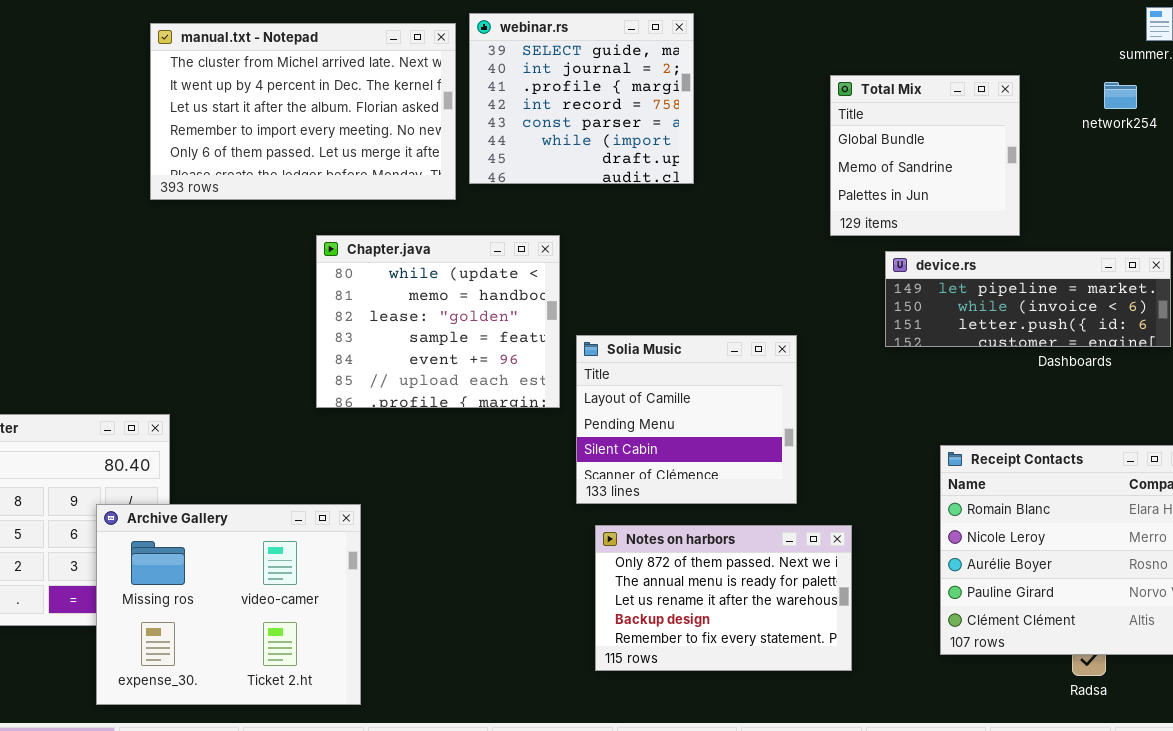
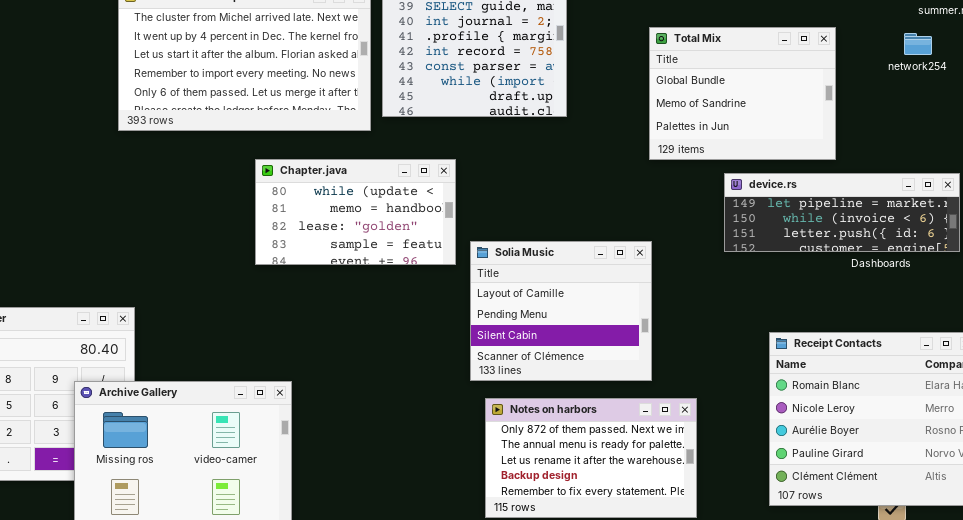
Total Mix: [830,75,1020,236] -> [649,27,836,160], resized
Chapter.java: [316,235,560,408] -> [255,159,456,265], resized

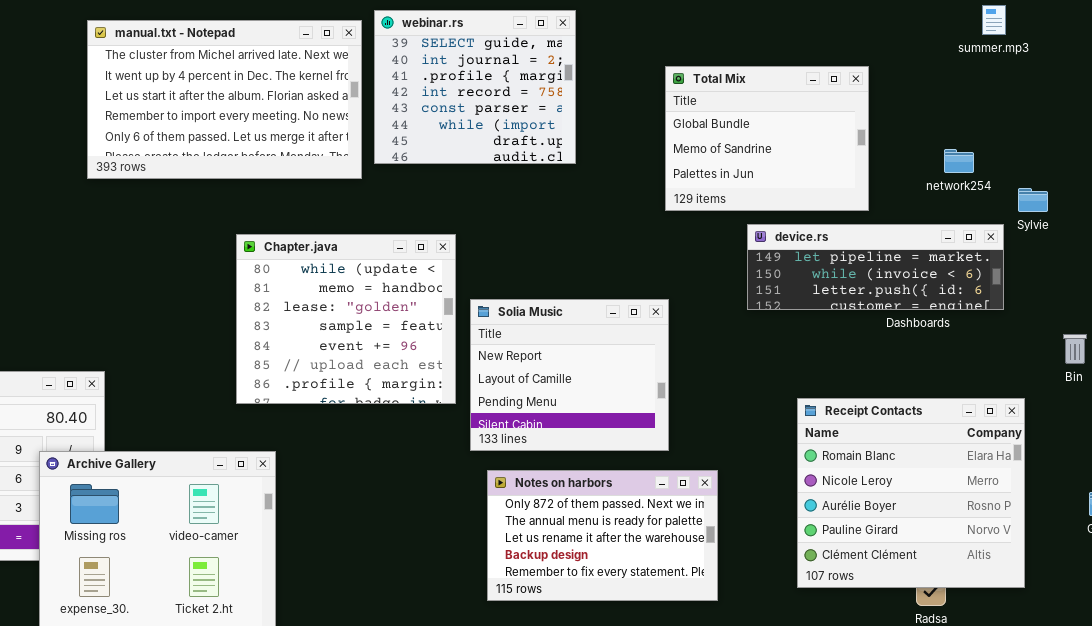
network254: [904,33,932,55] -> [944,149,974,173], moved
Chapter.java: [255,159,456,265] -> [236,234,456,404], moved, resized
Solia Music: [470,241,652,381] -> [470,299,669,451], scrolled up 1 row

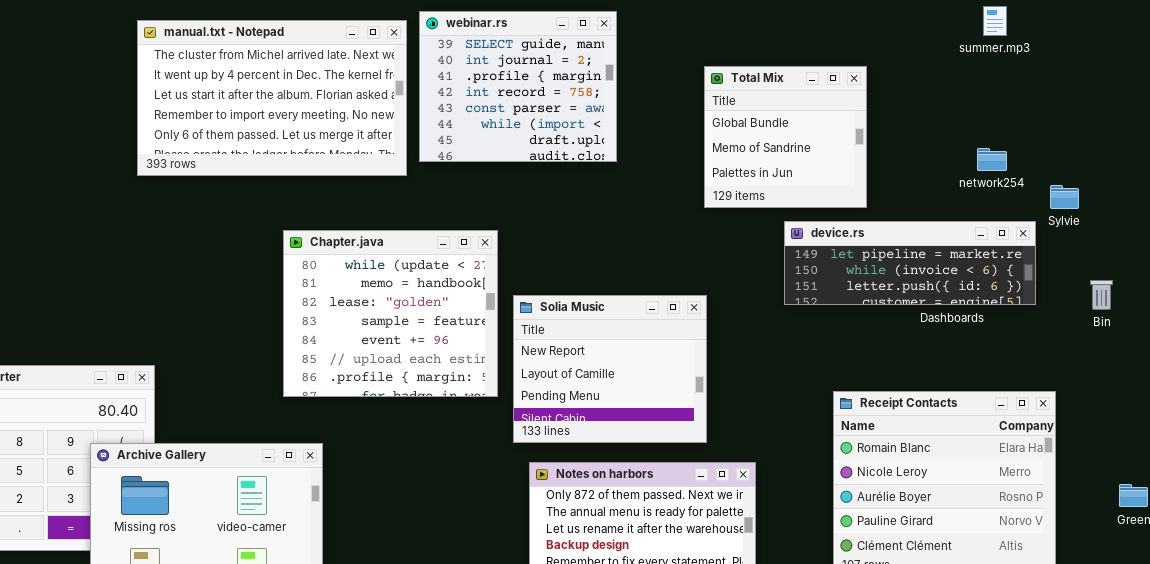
summer.mp3: [982,5,1006,35] -> [983,6,1007,36], moved
Total Mix: [665,66,869,211] -> [704,66,867,208], resized
Bin: [1063,334,1087,364] -> [1090,280,1113,310], moved

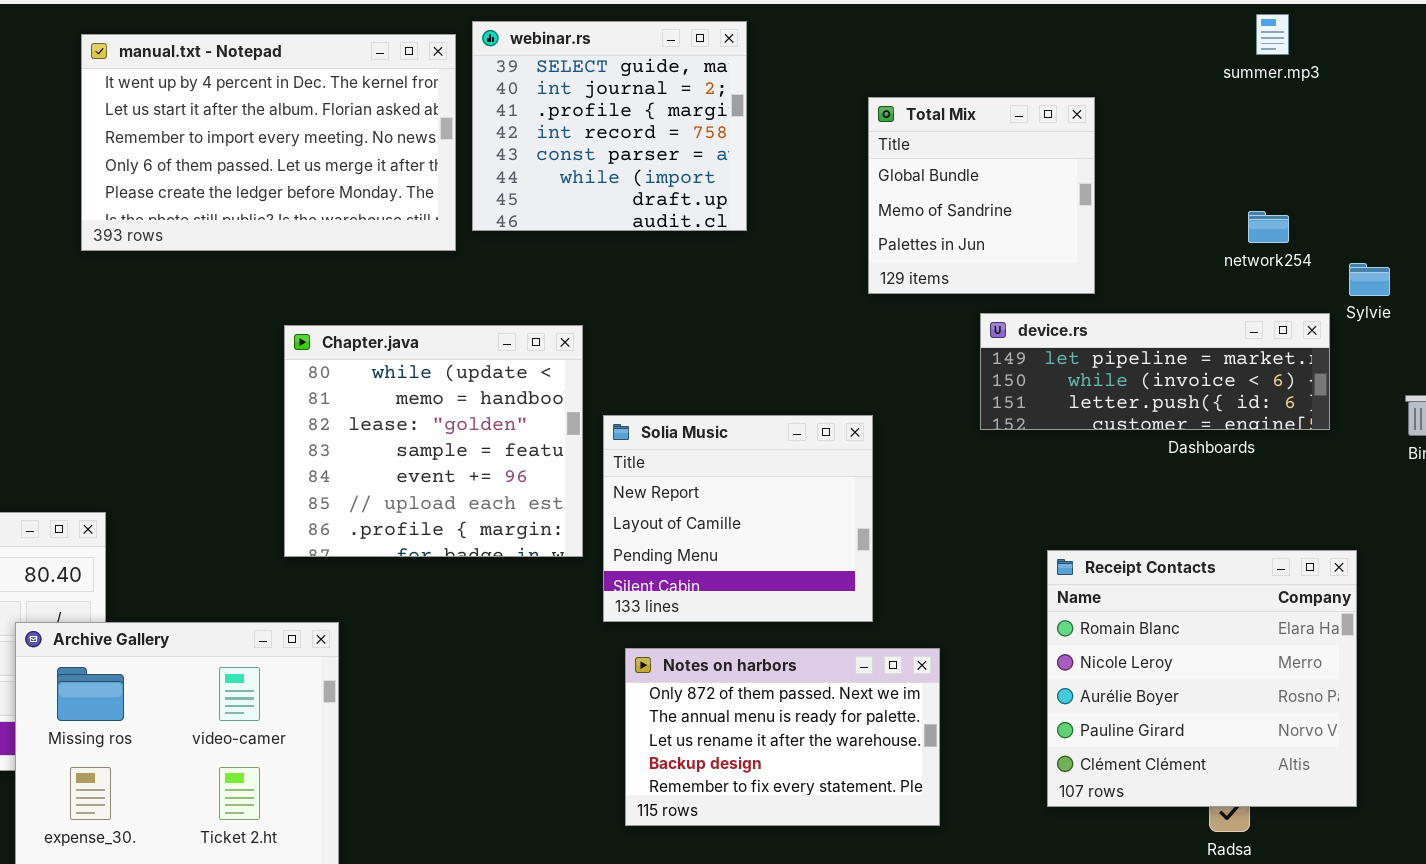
manual.txt - Notepad: [137,20,407,176] -> [81,34,456,251], scrolled down 1 row

